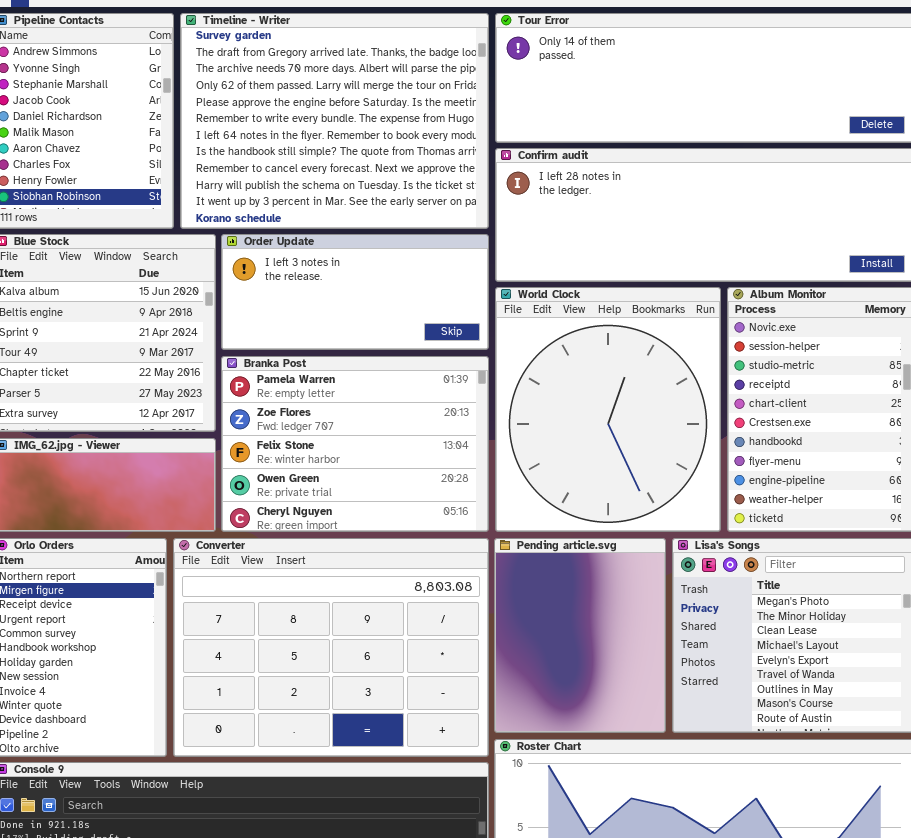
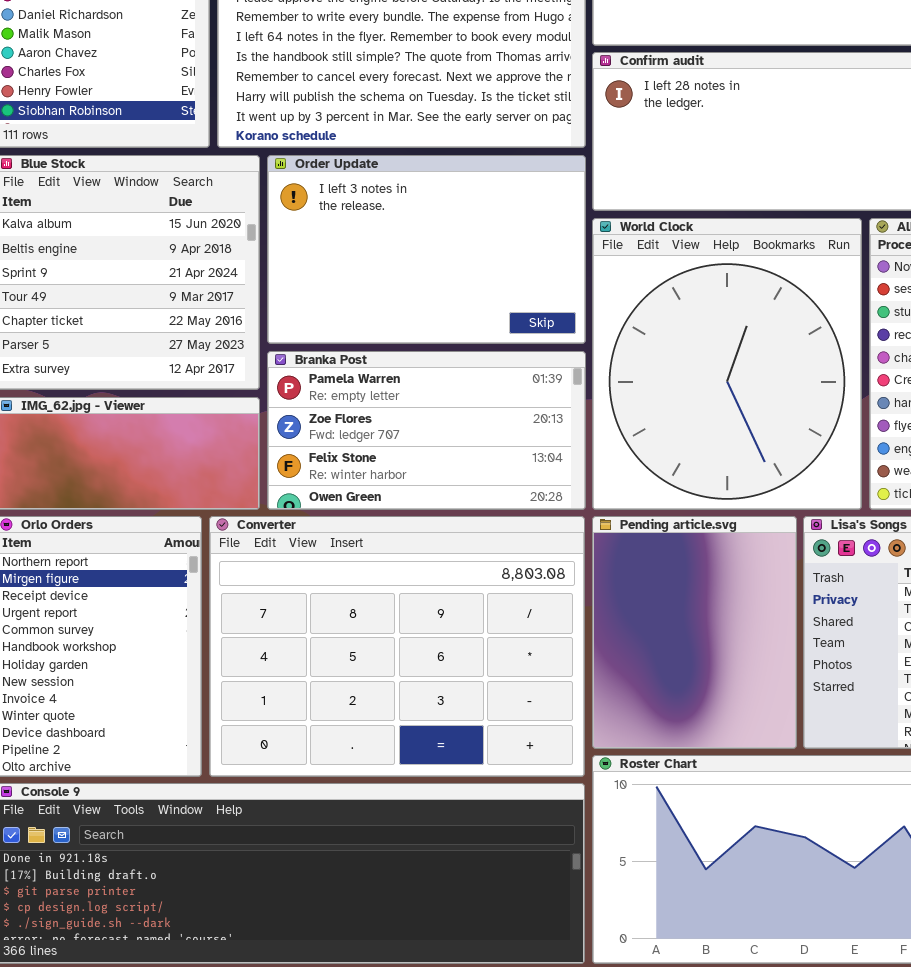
Order Update: [221,234,489,350] -> [267,155,586,344], resized
Branka Post: [221,356,489,532] -> [267,351,586,510], resized

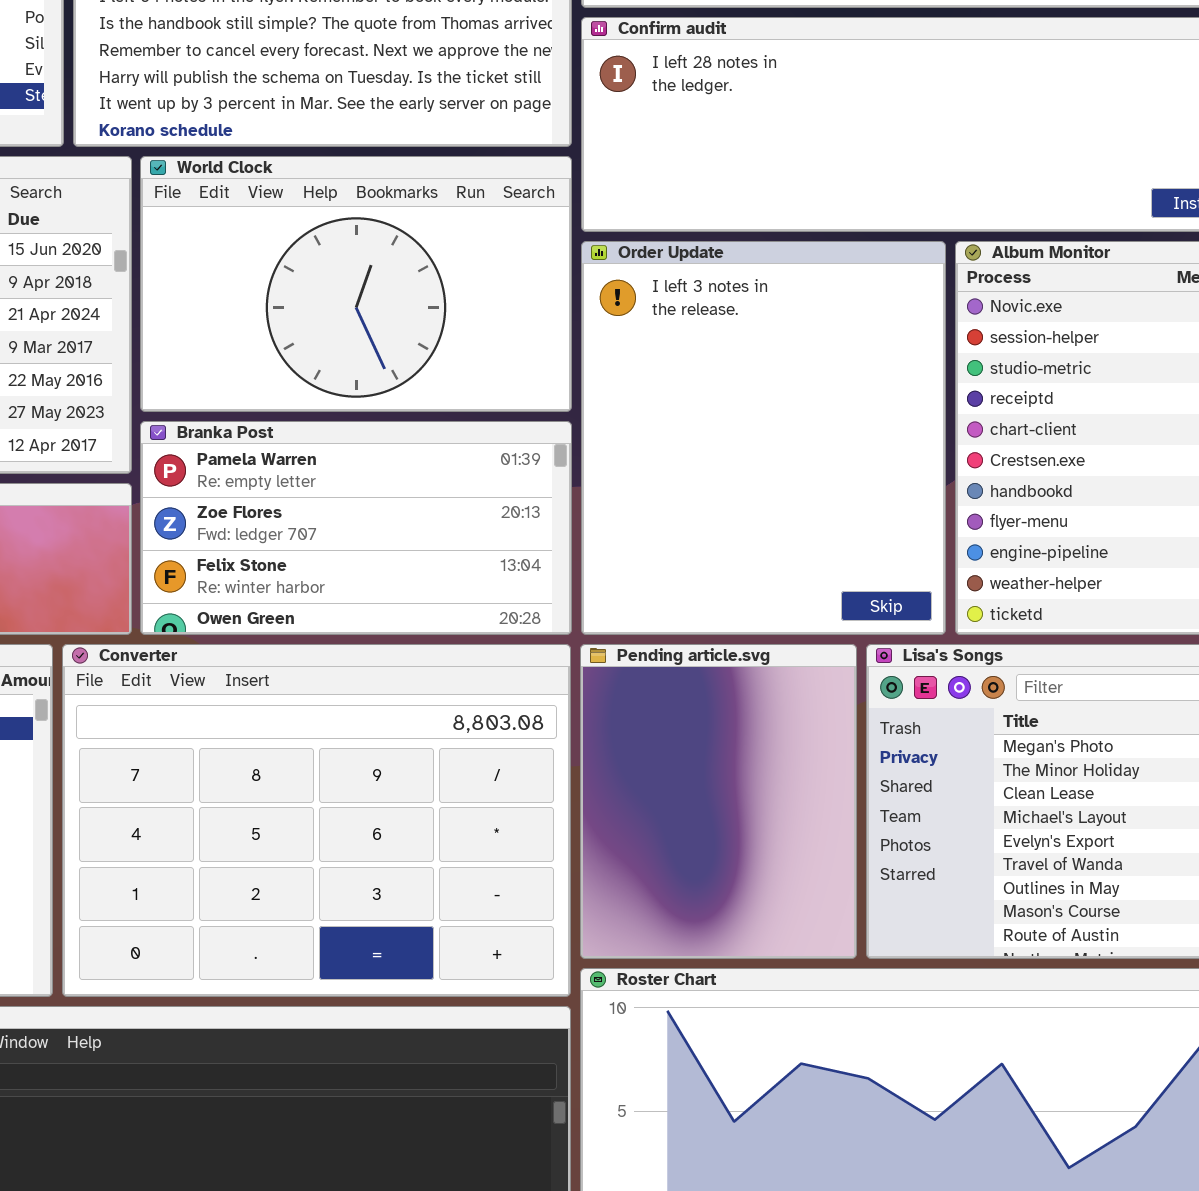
Order Update: [267,155,586,344] -> [581,241,946,635], moved, resized
World Clock: [592,218,862,510] -> [140,156,572,412], moved, resized

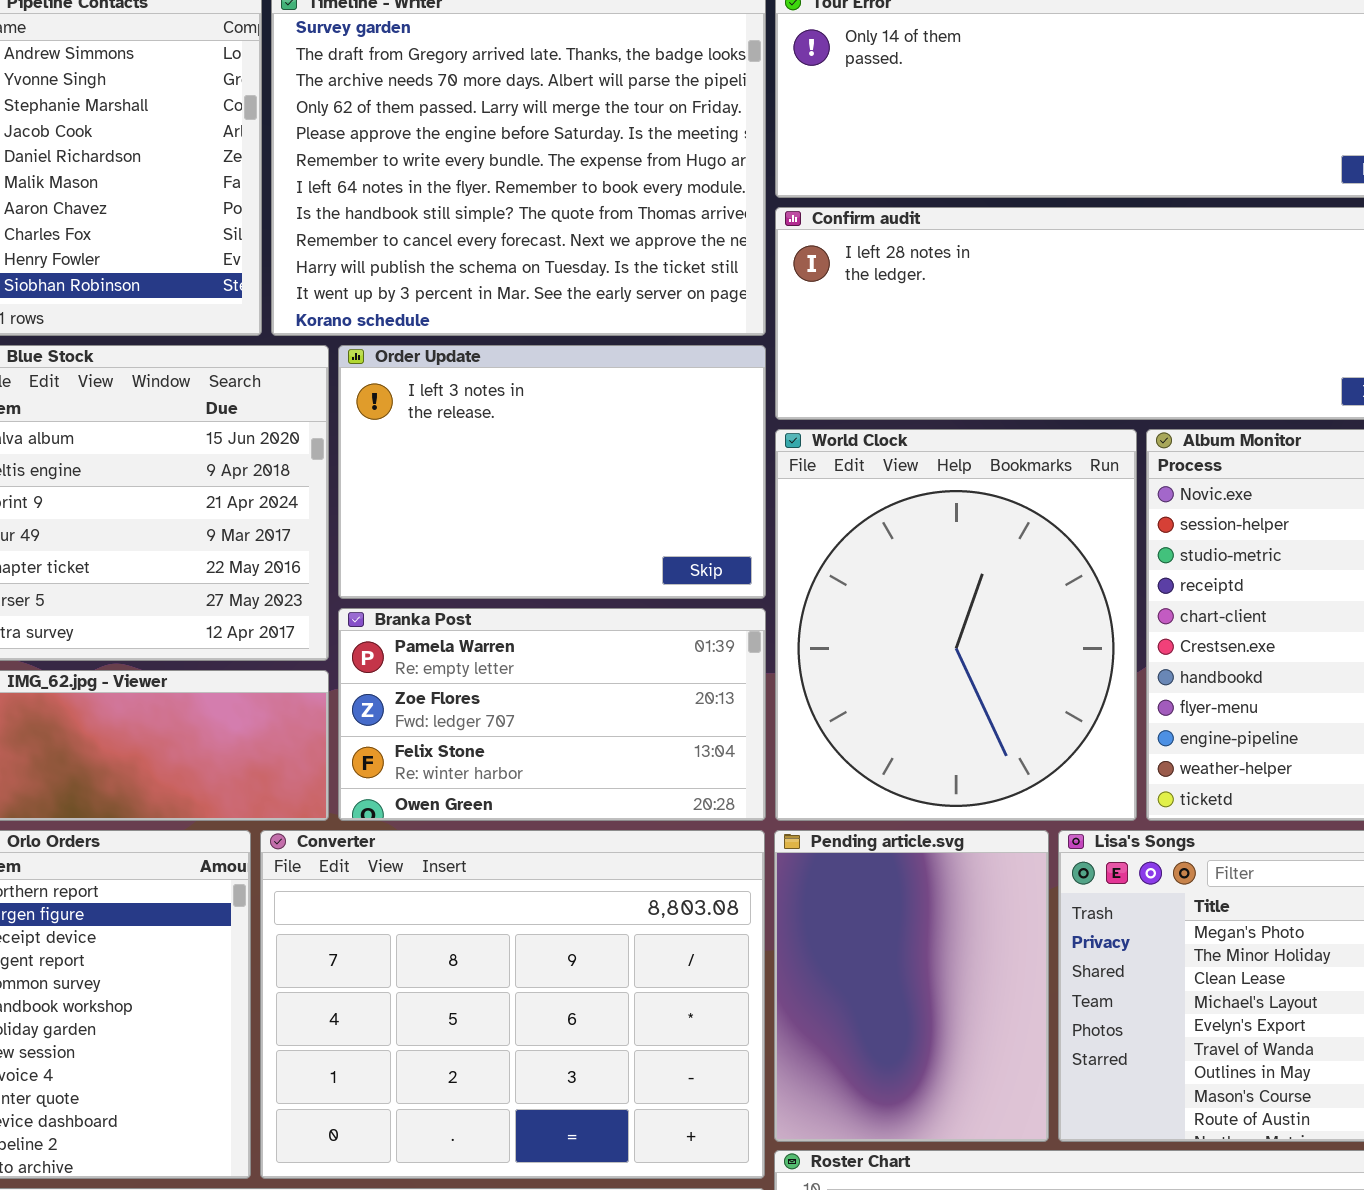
World Clock: [140,156,572,412] -> [775,429,1137,821], moved, resized
Order Update: [581,241,946,635] -> [338,345,766,599], moved, resized

